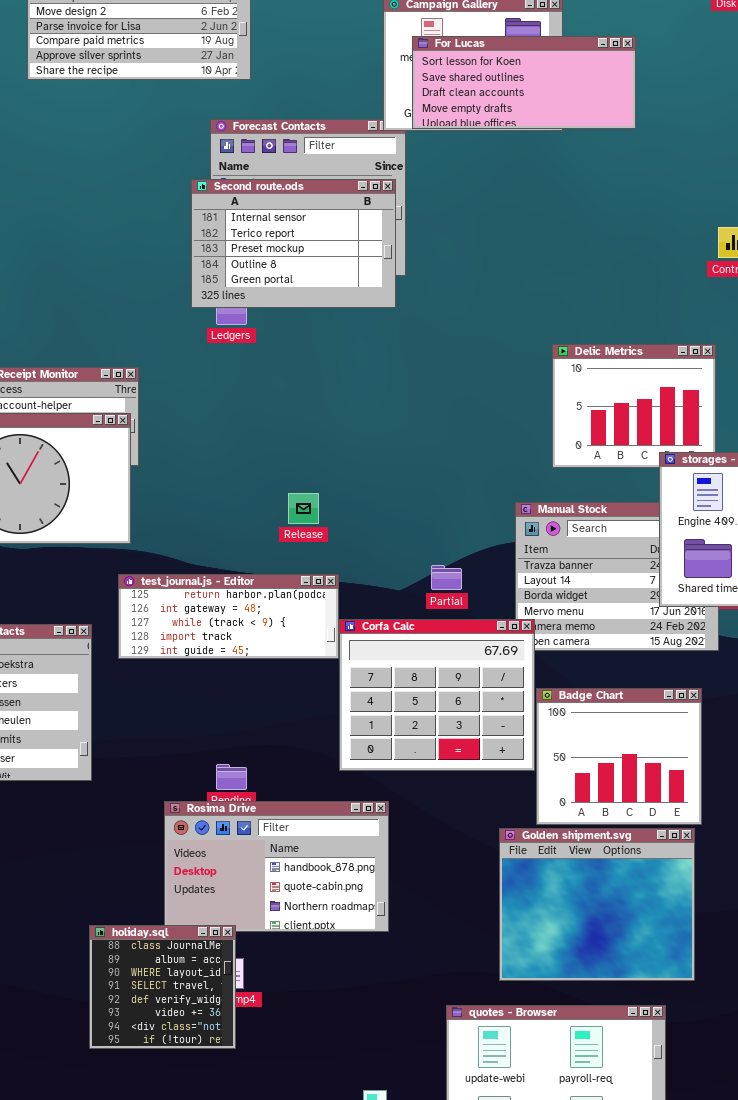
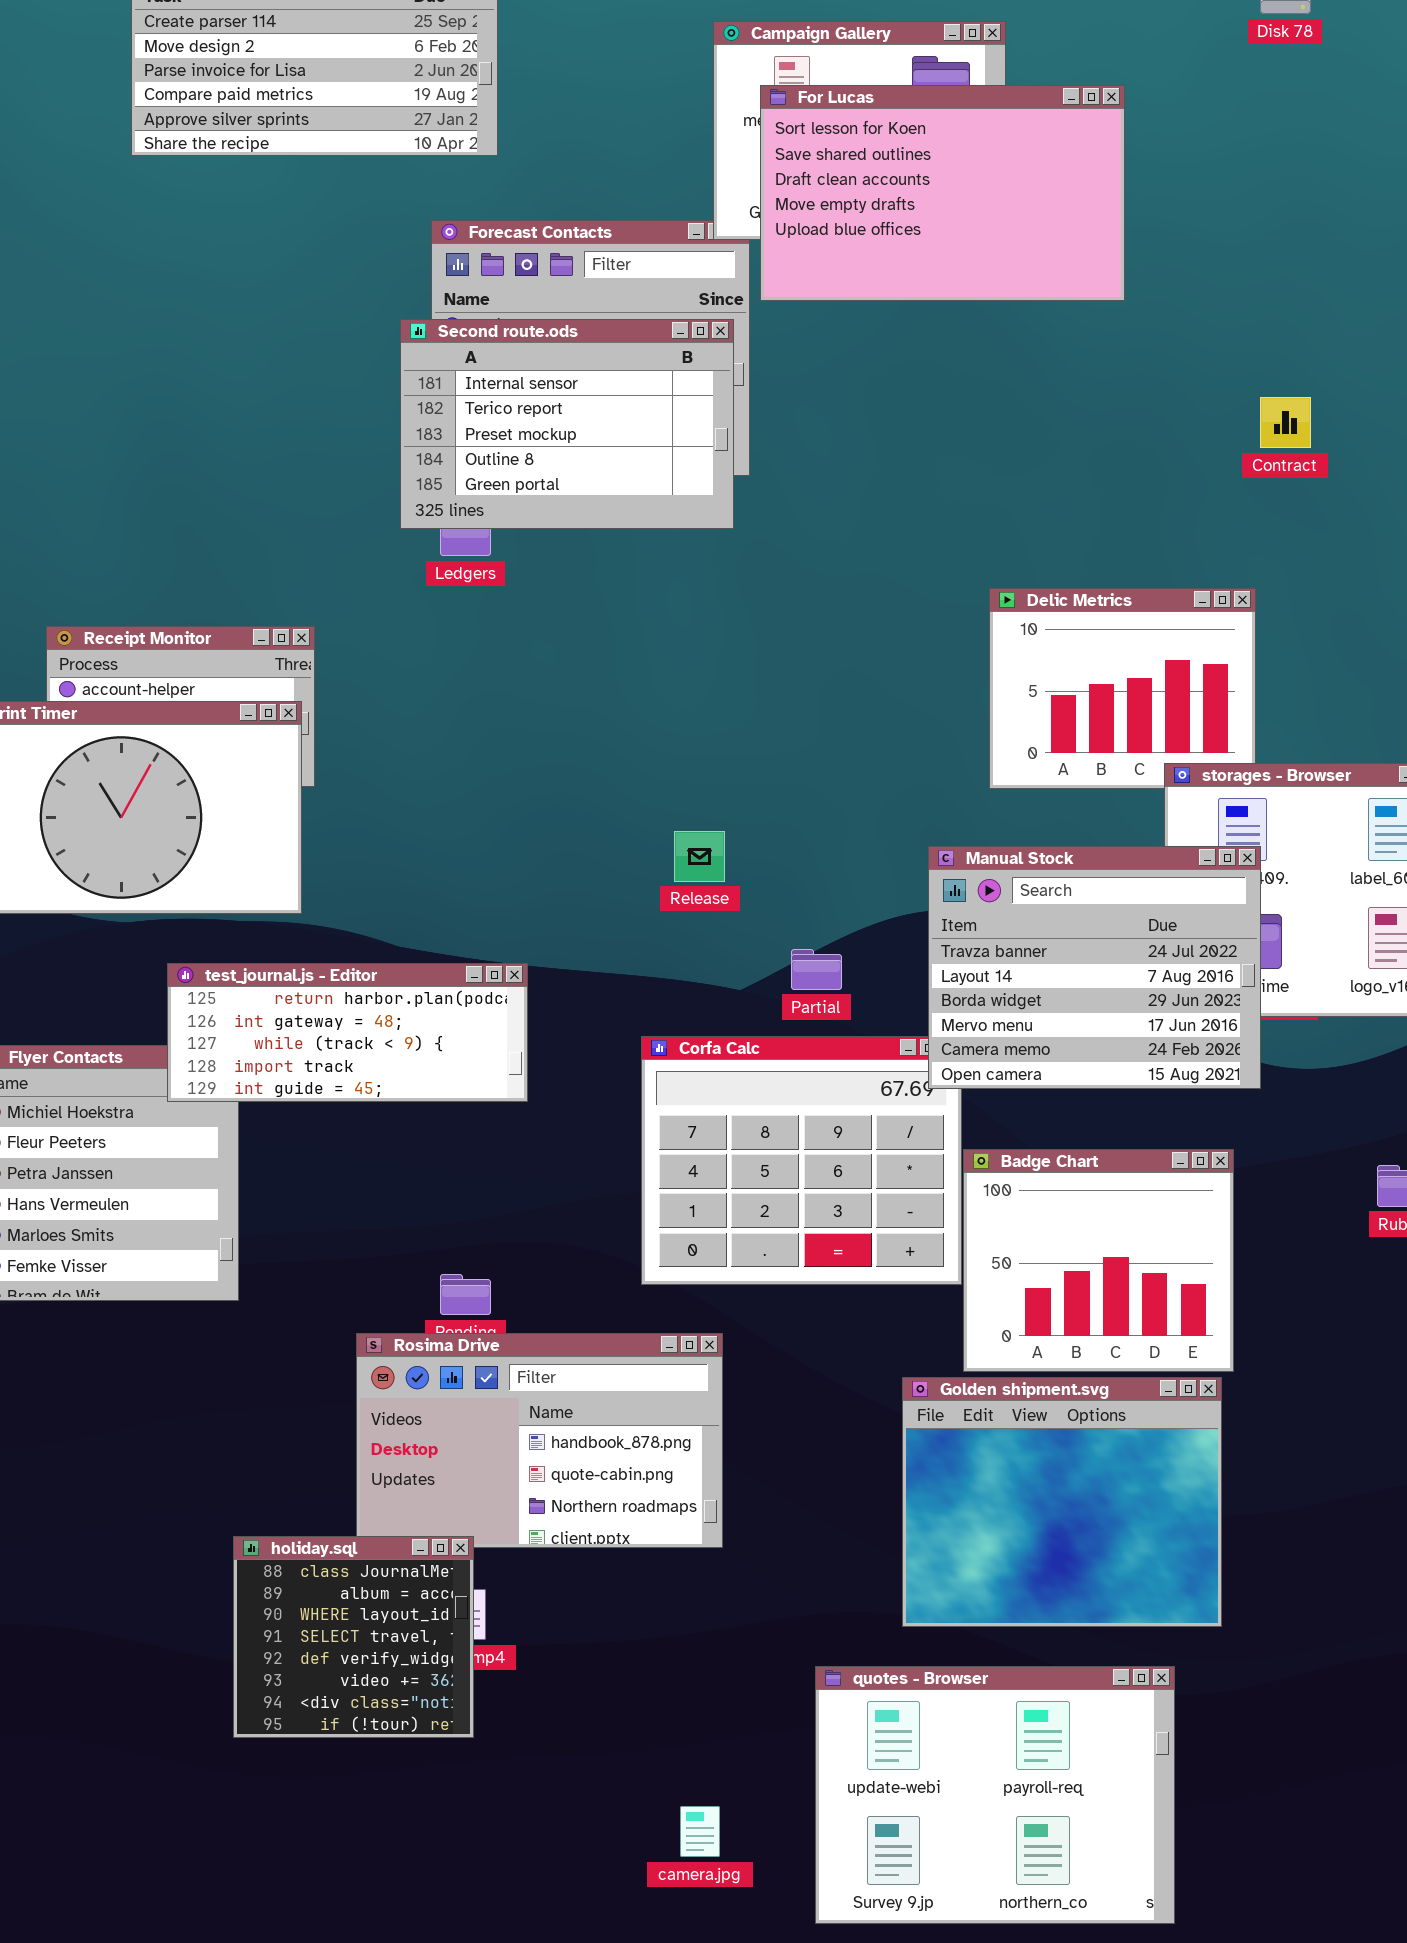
For Lucas: [412,36,636,129] -> [760,85,1125,301], resized
Release: [288,493,319,524] -> [674,831,725,882], moved
Manual Stock: [515,502,719,651] -> [928,846,1261,1089], raised
test_journal.js - Editor: [118,574,339,659] -> [167,963,528,1102], moved

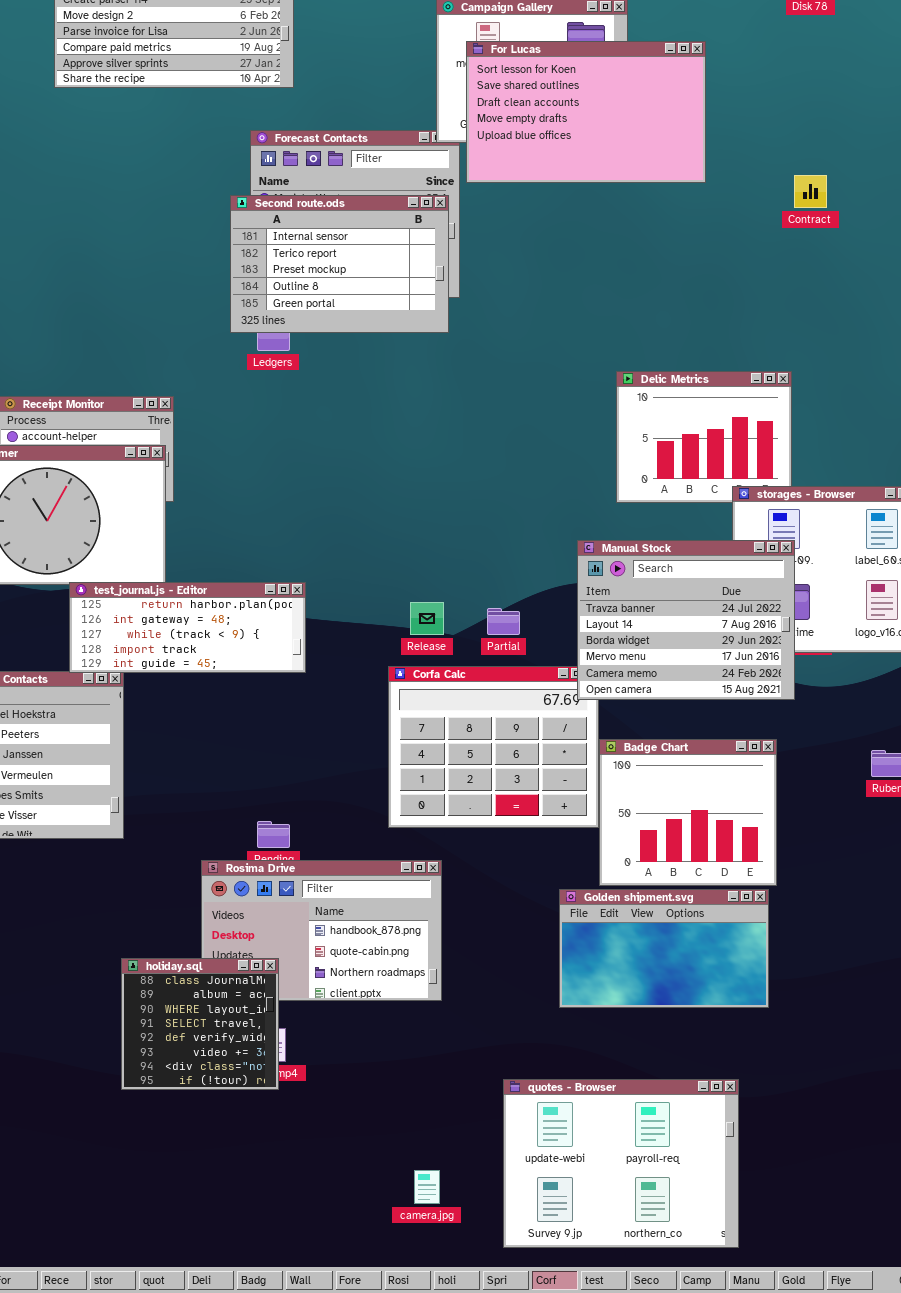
Contract: [1260,397,1311,448] -> [794,175,827,208], moved
Release: [674,831,725,882] -> [410,602,444,635], moved
test_journal.js - Editor: [167,963,528,1102] -> [69,582,306,673], moved
Golden shipment.svg: [902,1377,1222,1627] -> [559,889,769,1008], resized
holiday.sql: [233,1536,474,1738] -> [121,958,279,1090], moved

